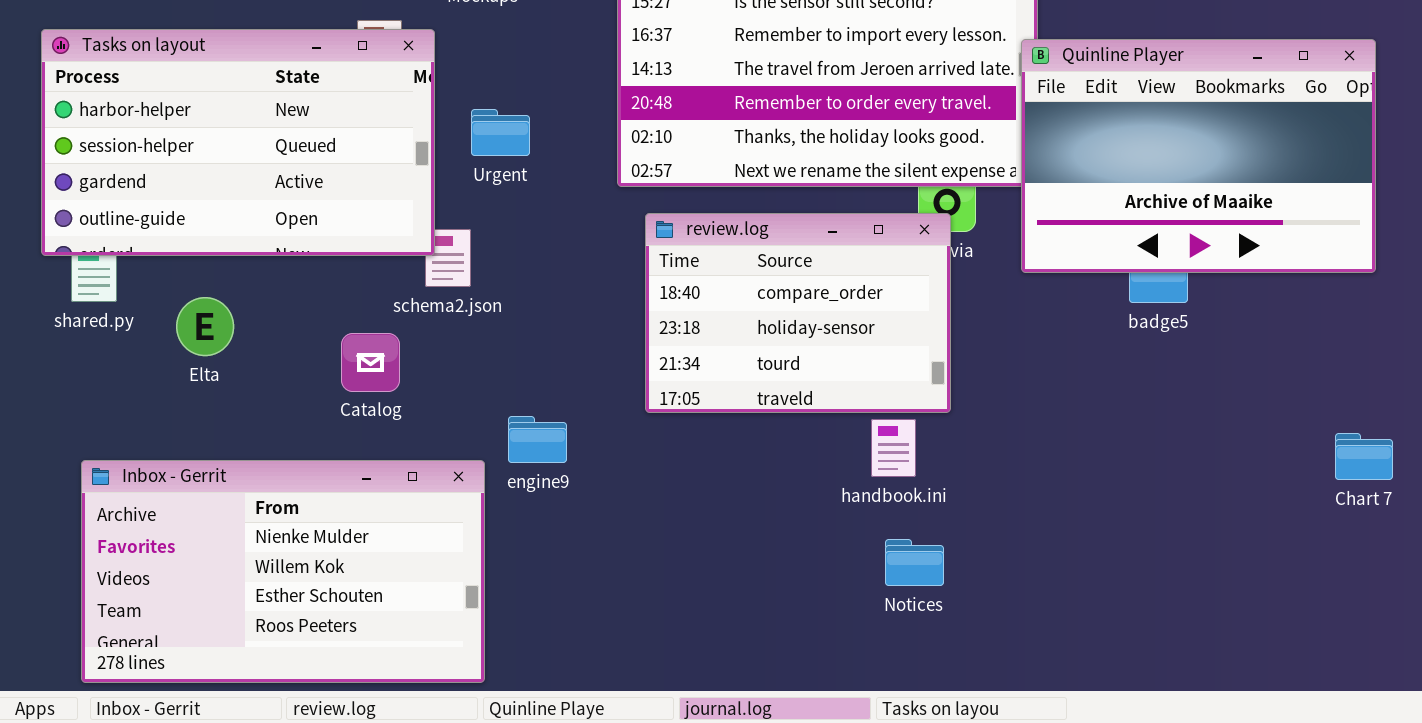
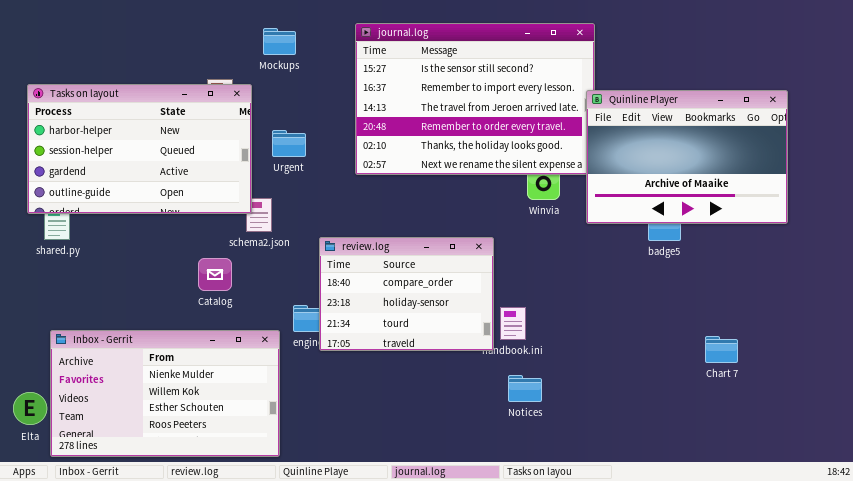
review.log: [645,213,951,413] -> [319,237,494,351], moved
Elta: [176,297,234,356] -> [13,392,47,425], moved
Chart 7: [1335,433,1393,480] -> [705,336,738,363], moved

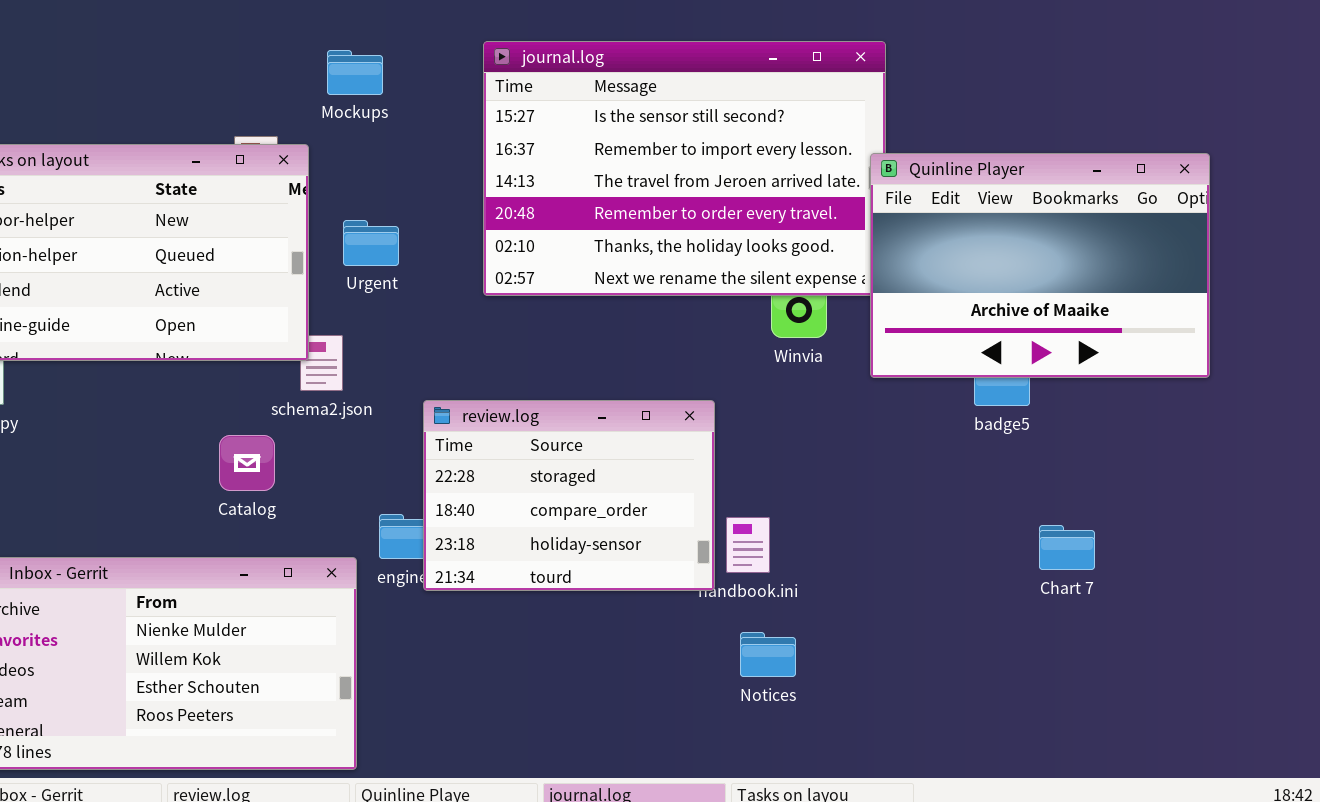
review.log: [319,237,494,351] -> [423,400,715,591], scrolled up 1 row
Chart 7: [705,336,738,363] -> [1039,525,1095,570], moved

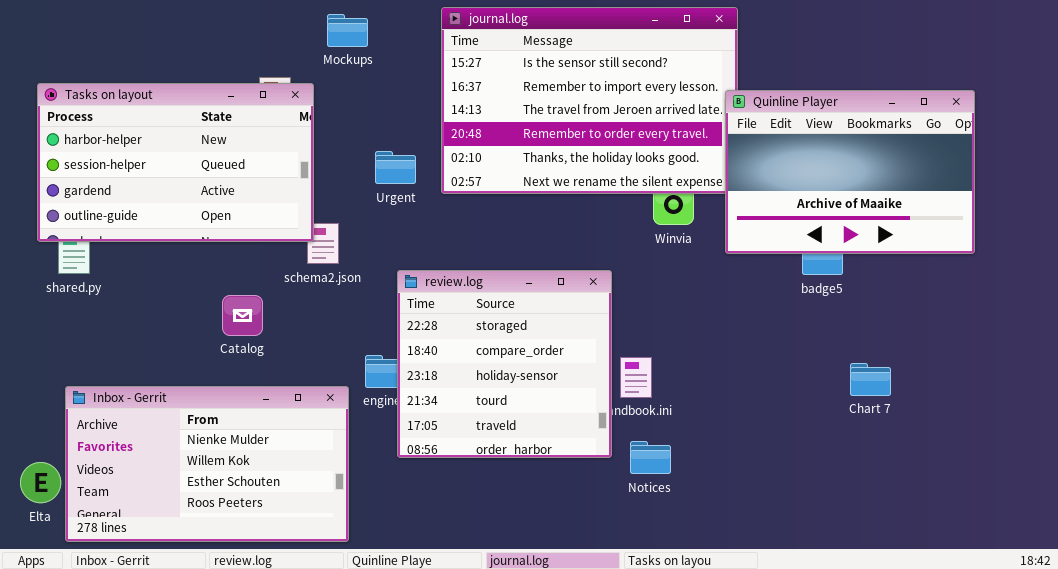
Urgent: [343,220,399,266] -> [375,151,416,184], moved
review.log: [423,400,715,591] -> [397,270,612,458], resized
Catalog: [219,435,275,491] -> [222,295,263,336], moved

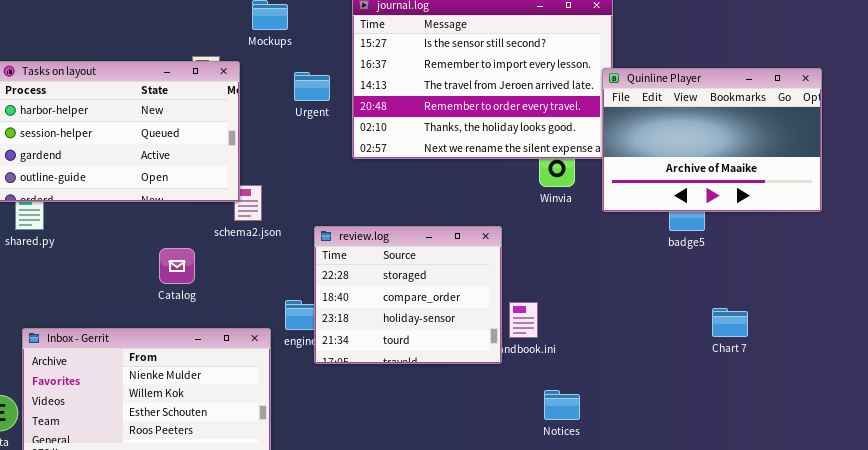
Urgent: [375,151,416,184] -> [294,72,330,101], moved
review.log: [397,270,612,458] -> [314,226,502,364], resized
Notices: [630,441,671,474] -> [544,390,580,420], moved

